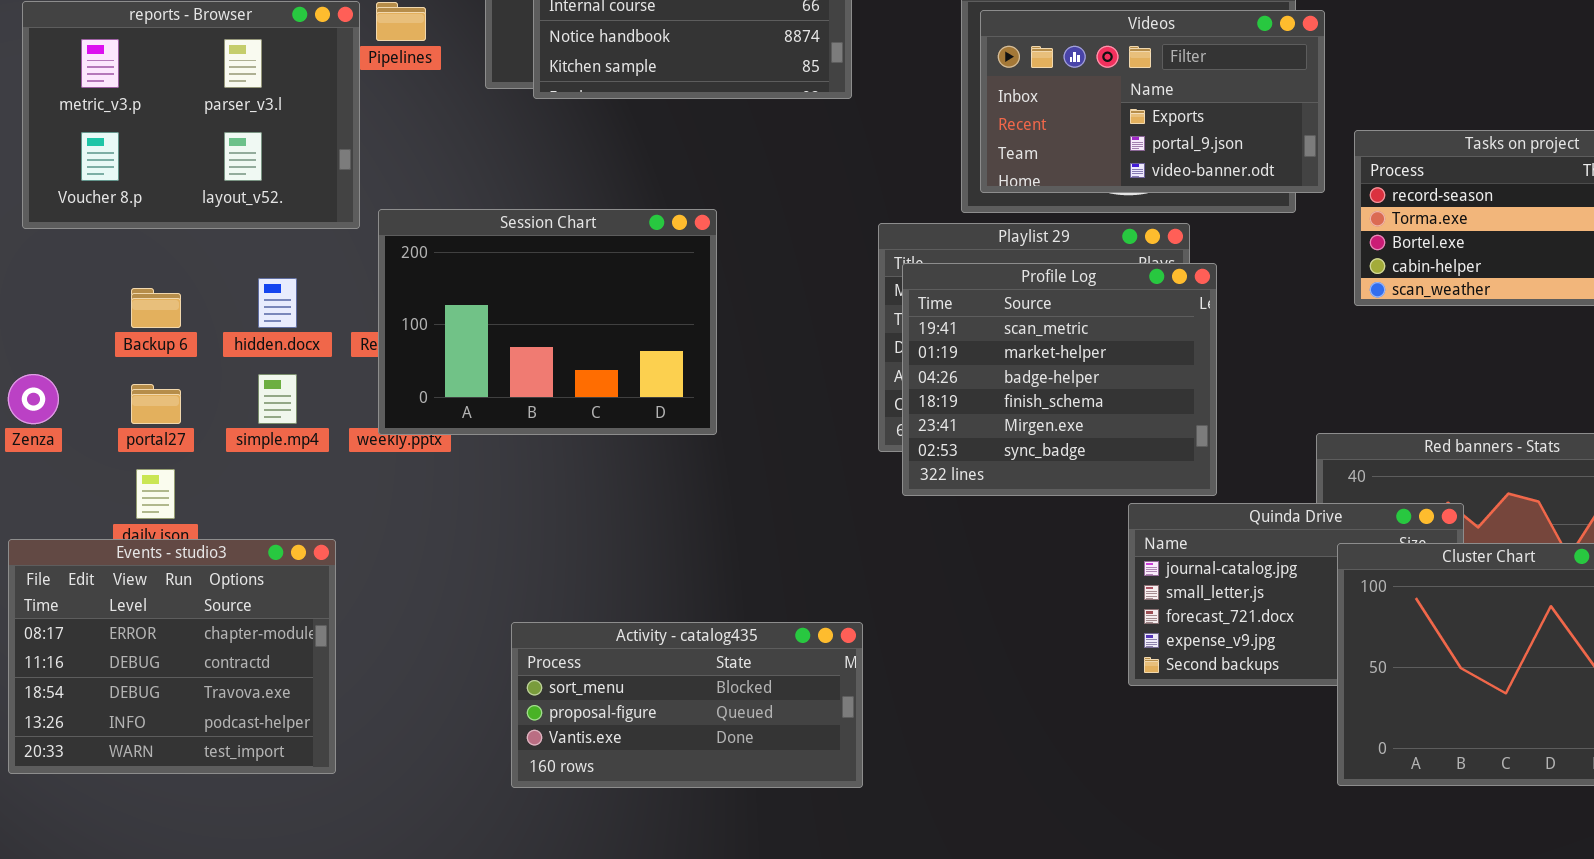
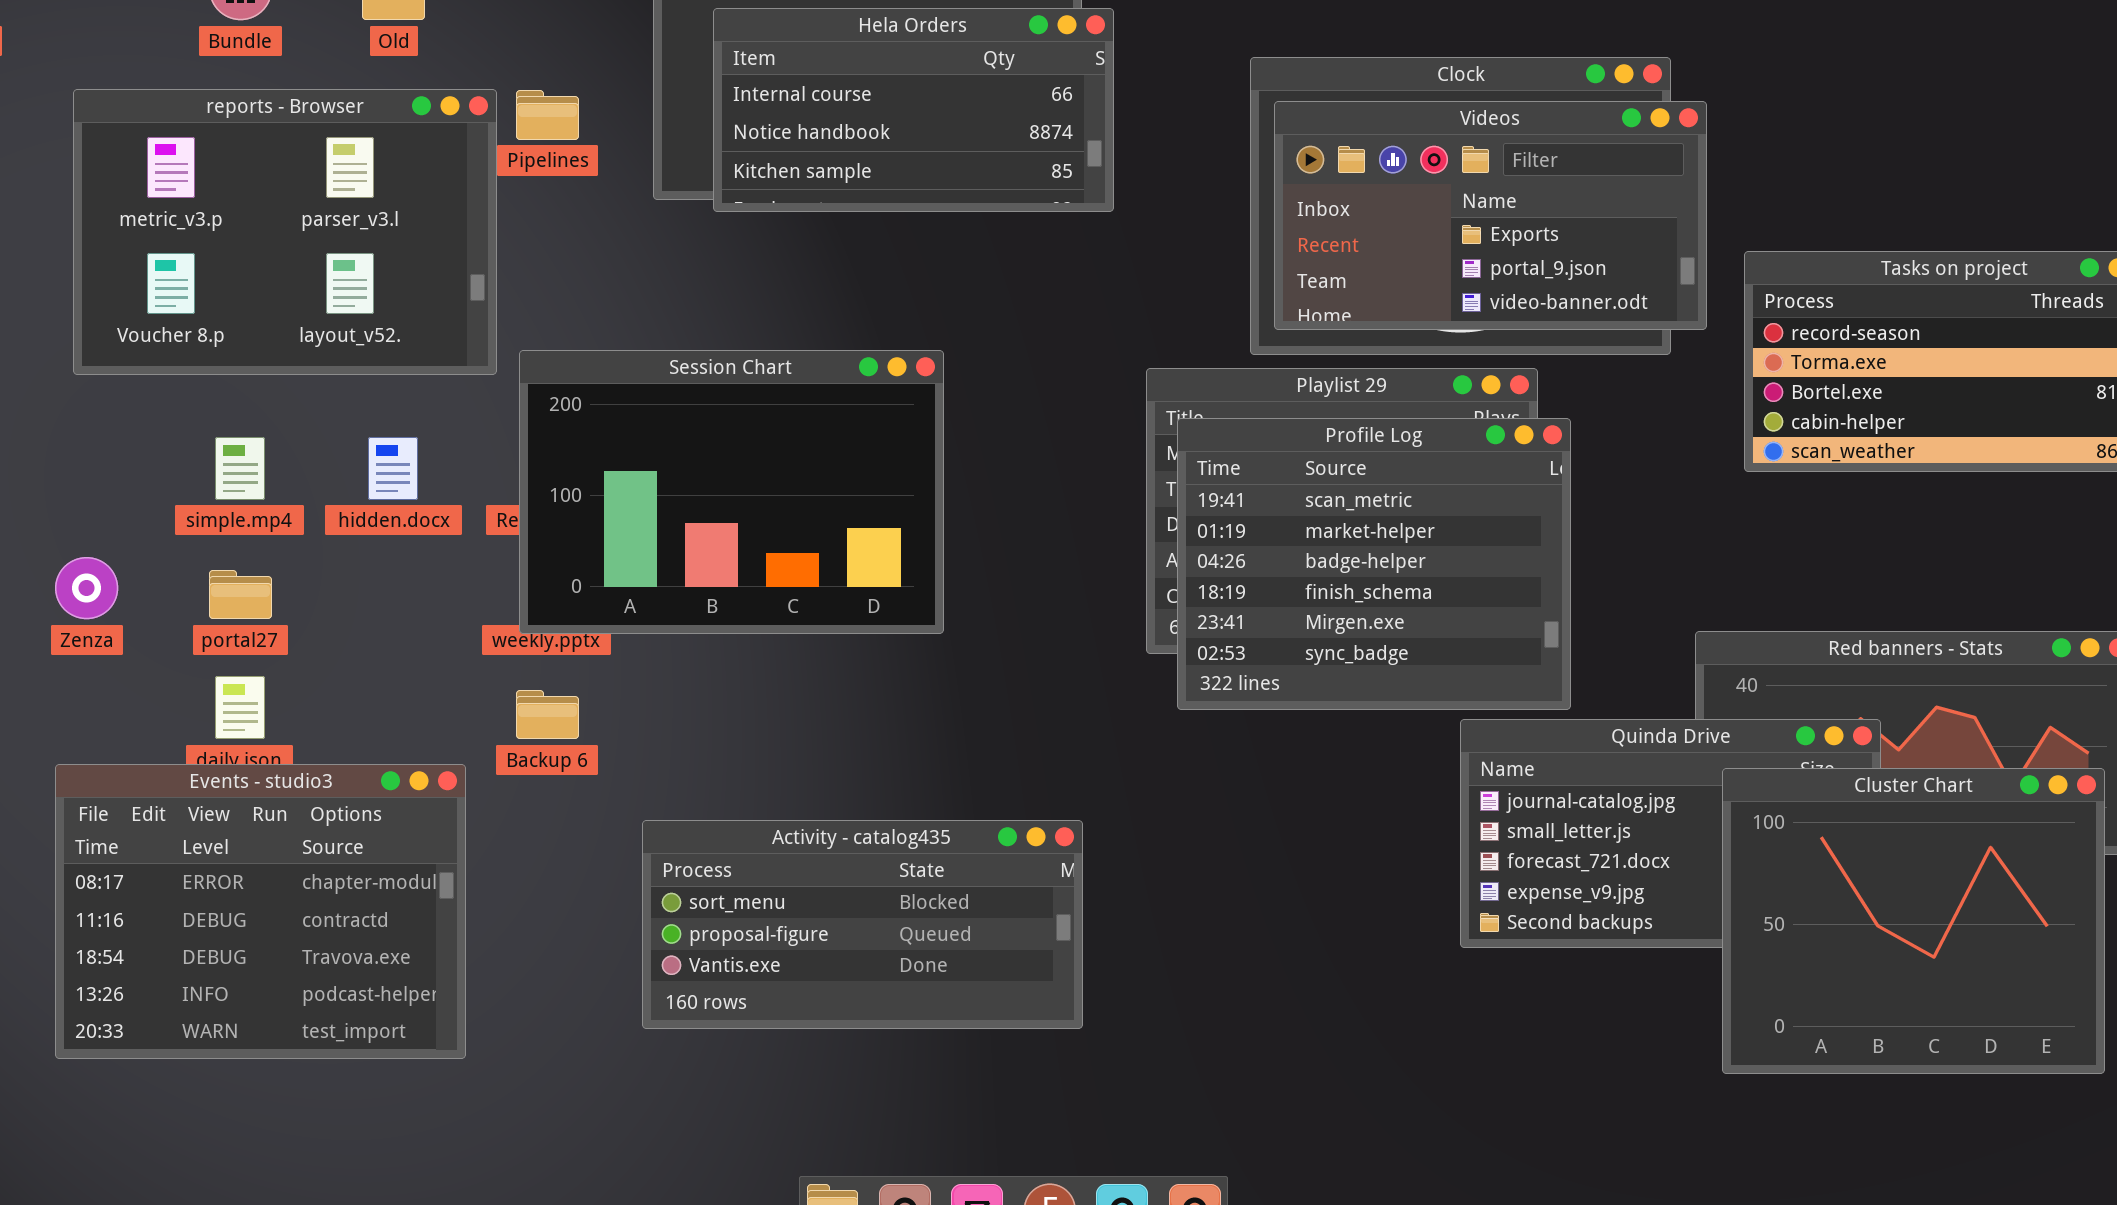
Backup 6: [131,288,181,328] -> [516,690,579,739], moved
simple.mp4: [258,374,297,424] -> [215,437,265,500], moved
Activity - catalog435: [511,622,863,788] -> [642,820,1083,1029], moved

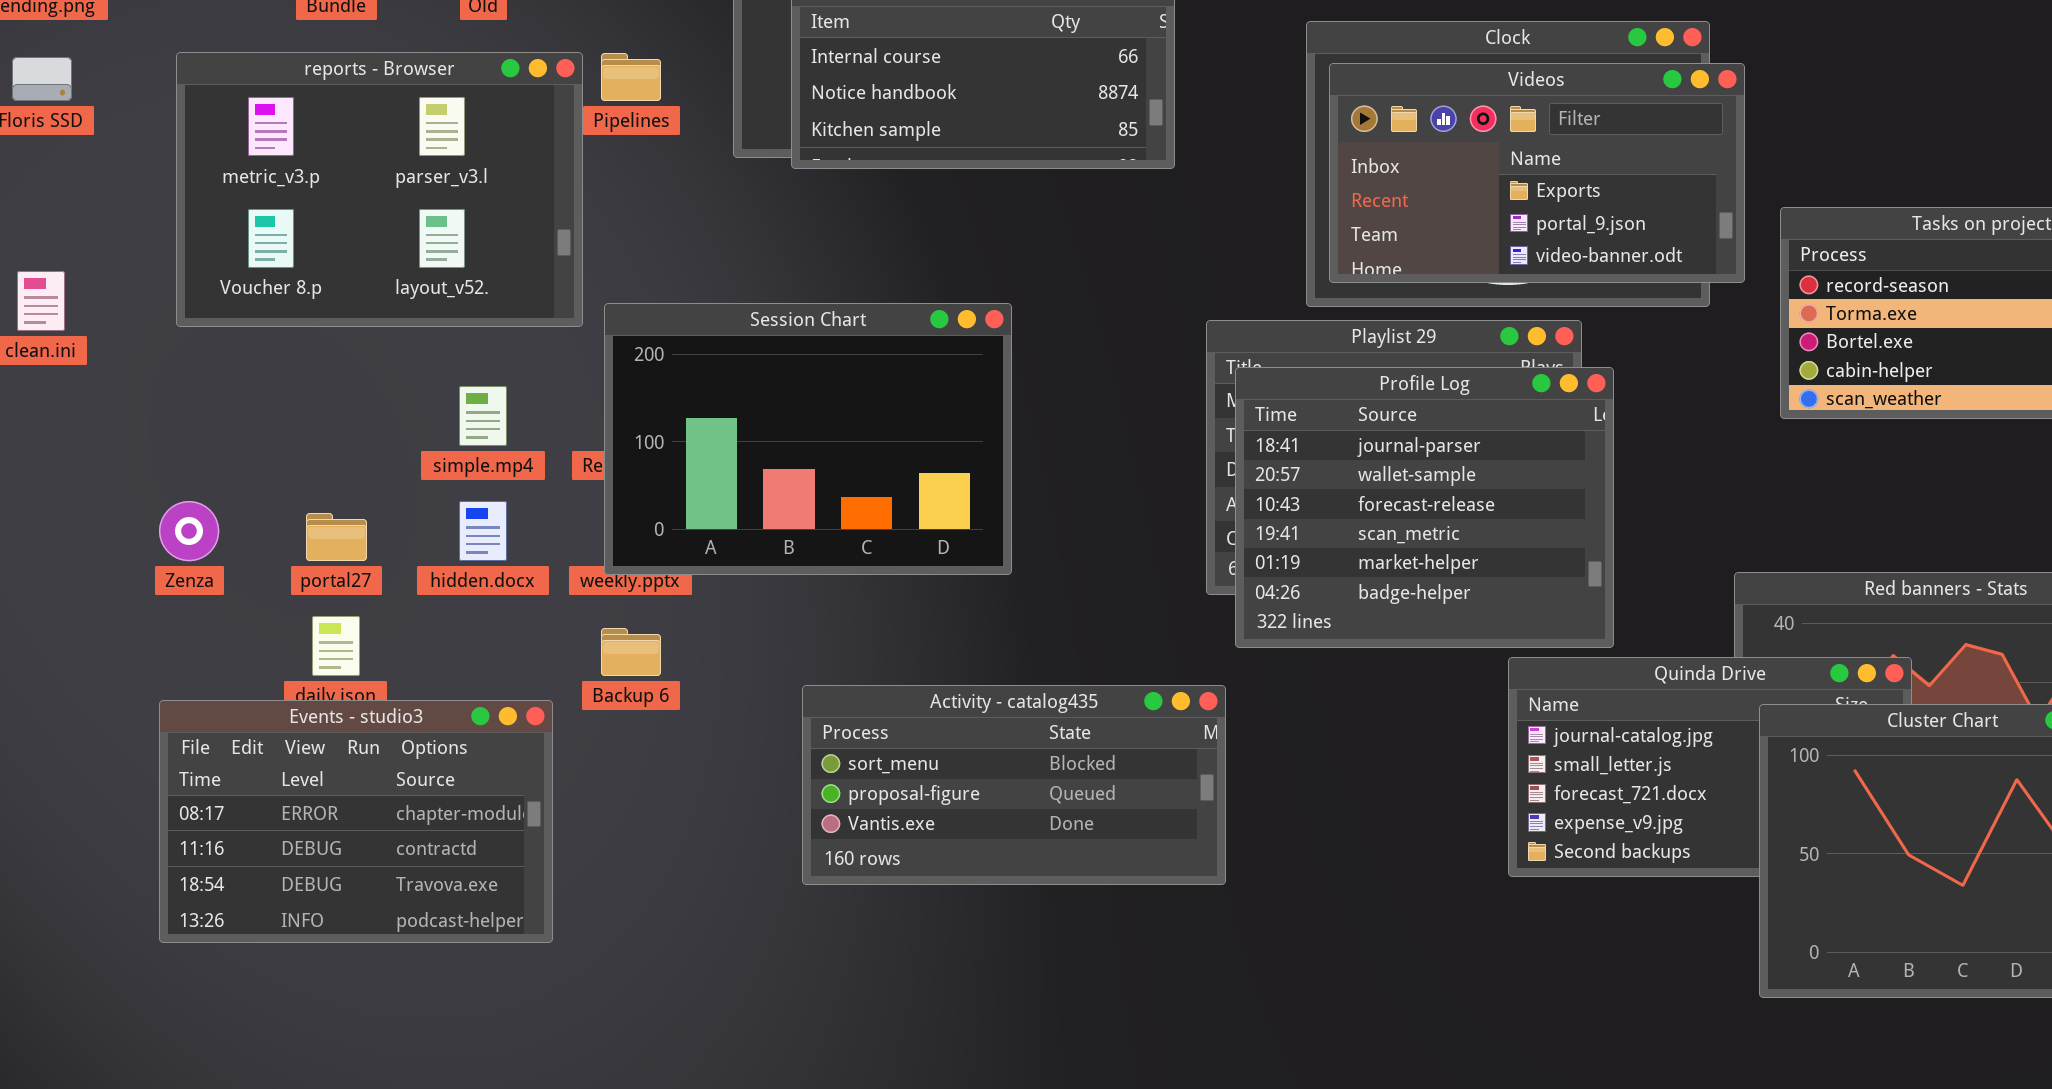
Profile Log: [1177,418,1571,710] -> [1235,367,1614,648], scrolled up 3 rows
simple.mp4: [215,437,265,500] -> [459,386,507,446], moved
hidden.docx: [368,437,418,500] -> [459,501,507,561], moved
Events - studio3: [55,764,466,1059] -> [159,700,553,943], resized
Activity - catalog435: [642,820,1083,1029] -> [802,685,1226,885], moved

